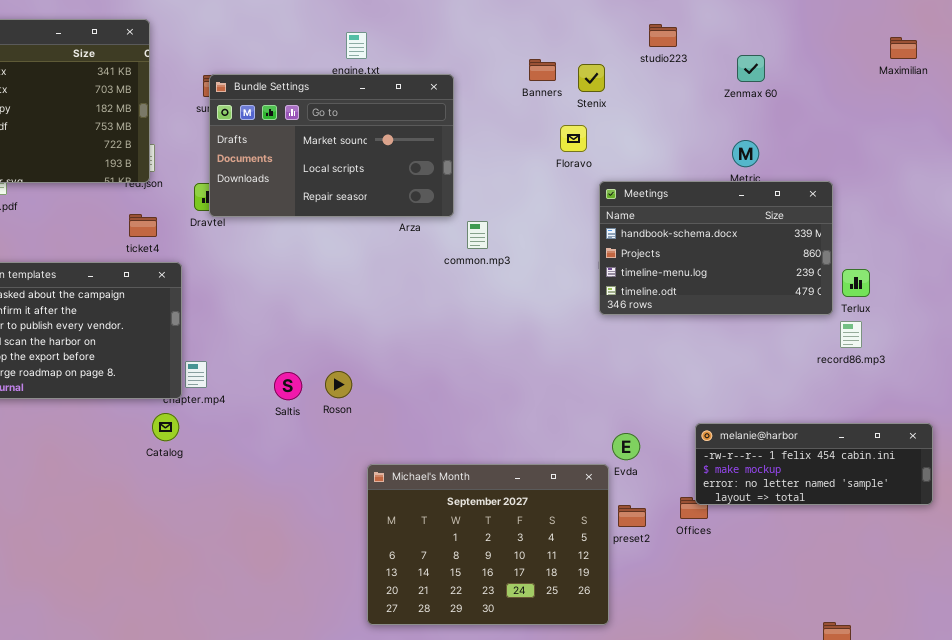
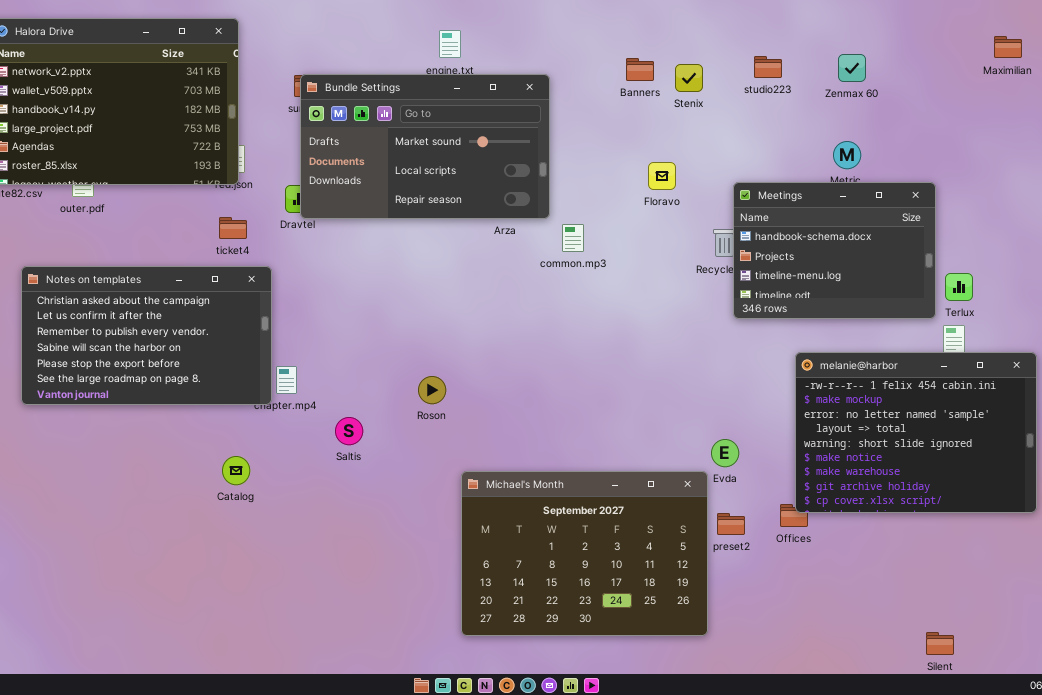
studio223: [649,24,677,47] -> [754,56,782,78], moved
Floravo: [560,125,587,152] -> [648,162,676,190], moved
Meetings: [599,181,833,315] -> [733,182,936,319], resized
Saltis: [274,372,302,400] -> [335,417,363,445], moved
Catalog: [152,413,179,441] -> [222,456,250,485], moved
melanie@harbor: [695,423,933,505] -> [795,352,1037,513], resized

